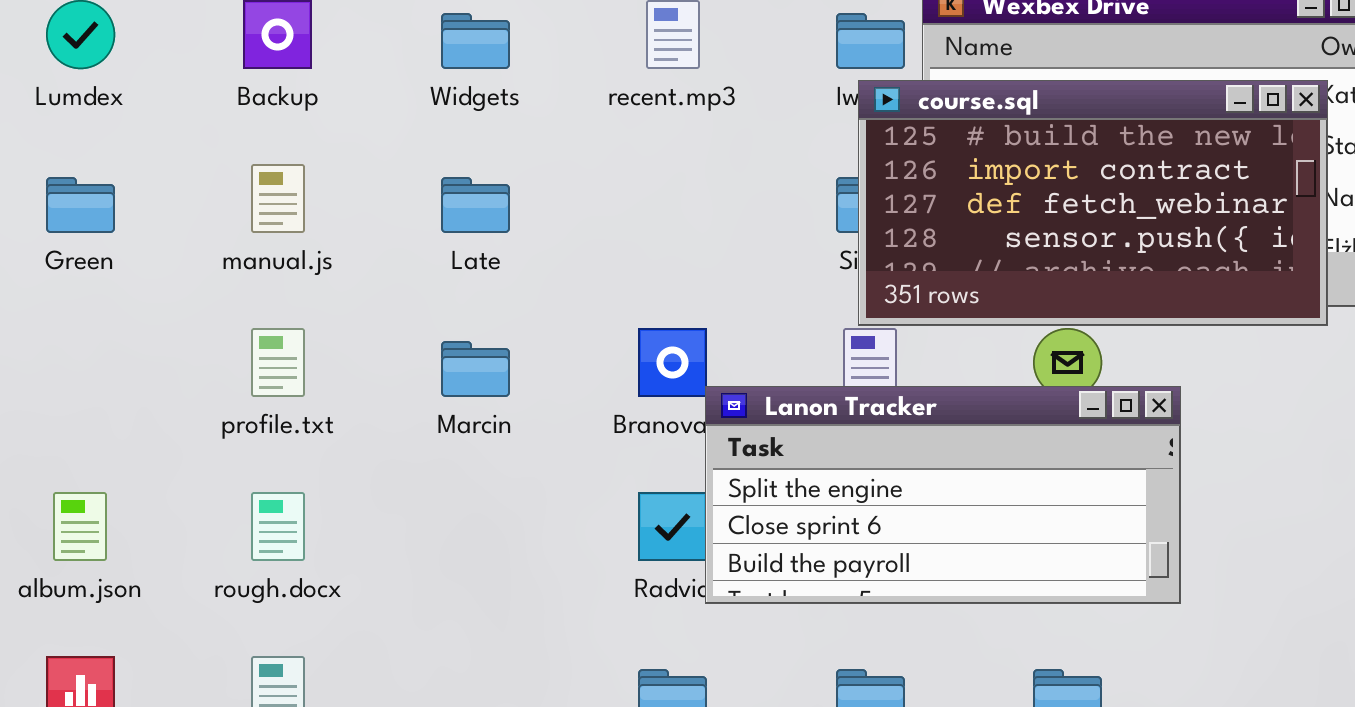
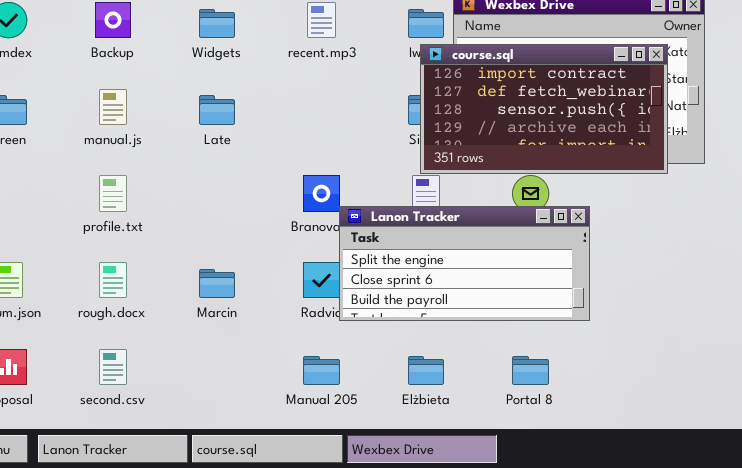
course.sql: [858,80,1328,326] -> [420,44,668,174], scrolled down 1 row
Marcin: [441,341,510,397] -> [199,269,235,298], moved

